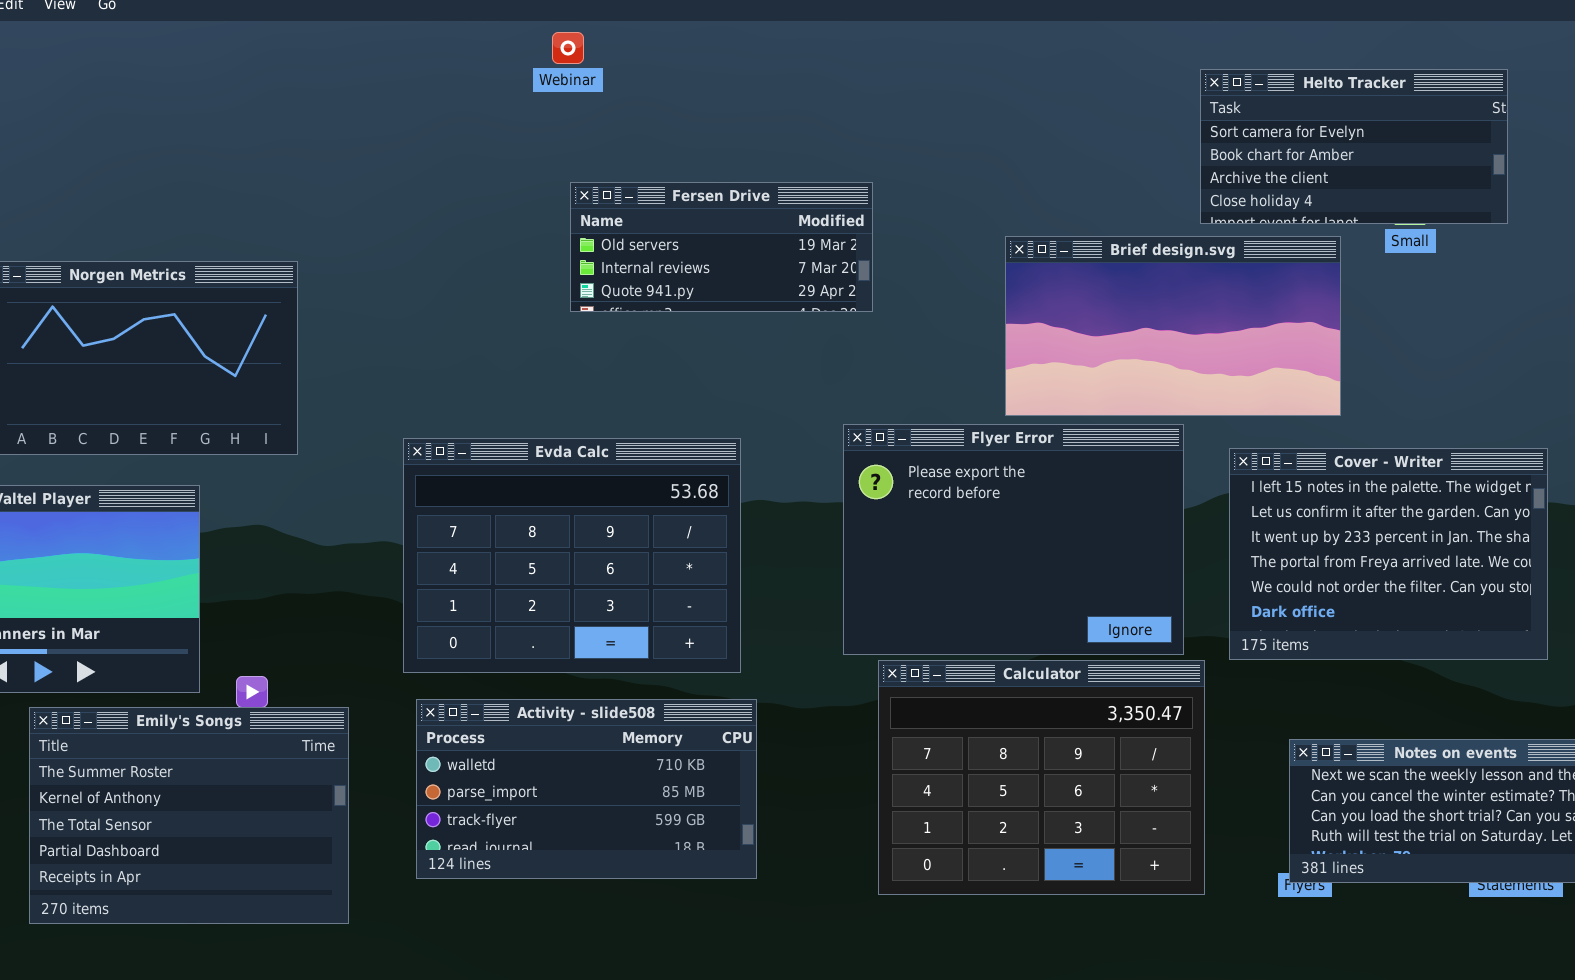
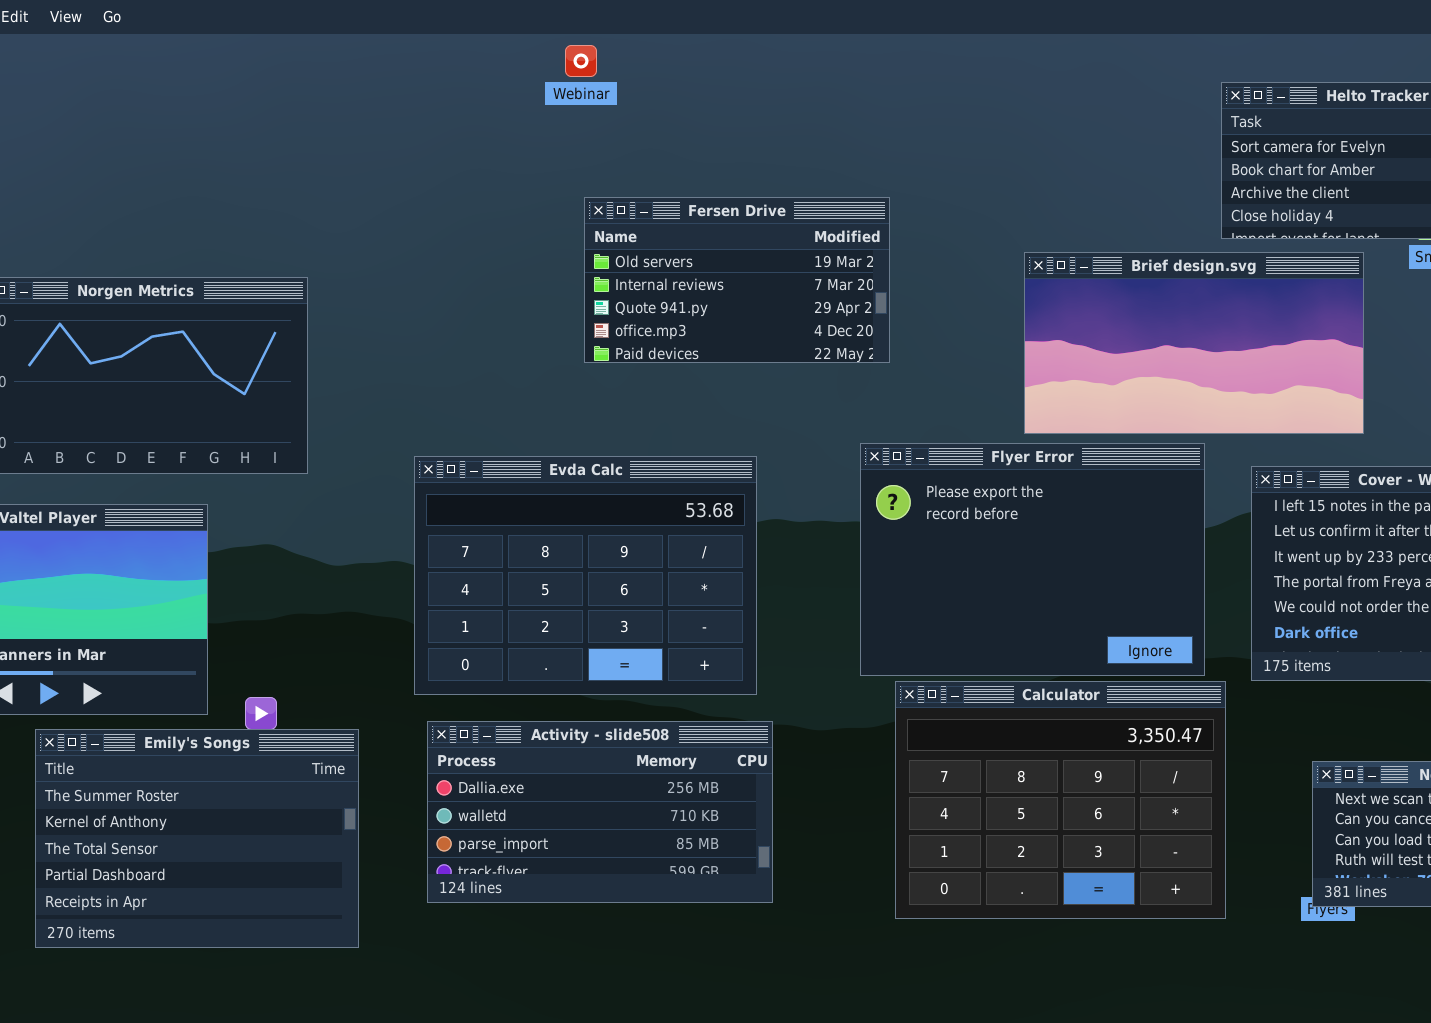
Fersen Drive: [570,182,873,312] -> [584,197,890,363], resized
Activity - slide508: [416,699,757,879] -> [427,721,773,903], scrolled up 1 row

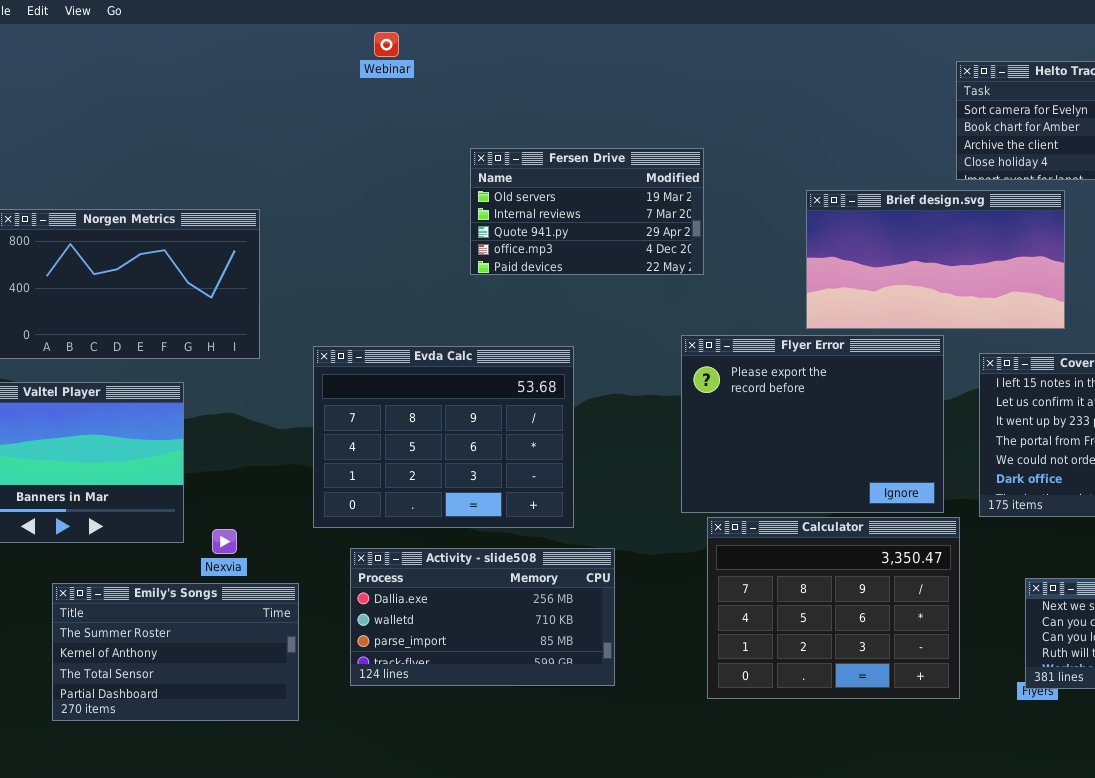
Webinar: [565,45,597,77] -> [374,32,399,57], moved
Evda Calc: [414,456,757,695] -> [313,346,574,528], moved
Emily's Songs: [35,729,359,948] -> [52,583,299,721], resized

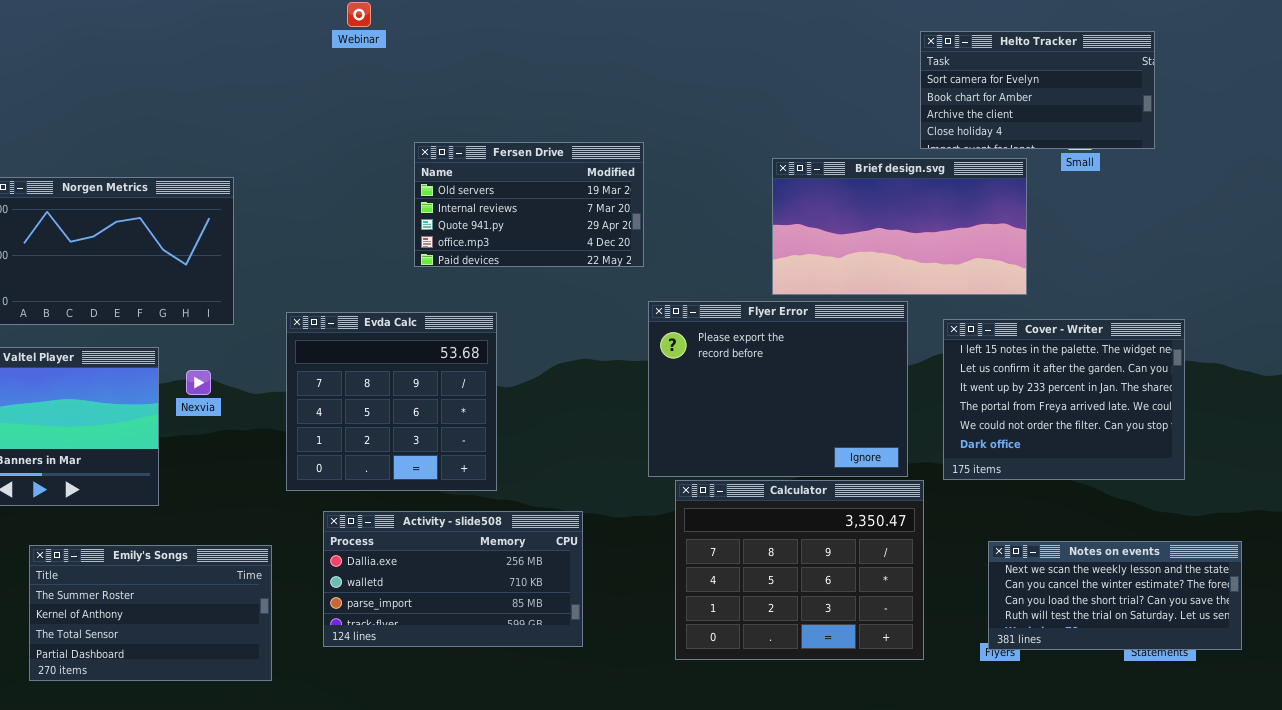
Fersen Drive: [470,148,704,275] -> [414,142,644,267], moved
Evda Calc: [313,346,574,528] -> [286,312,497,491], resized
Nexvia: [212,529,237,554] -> [186,370,211,395], moved

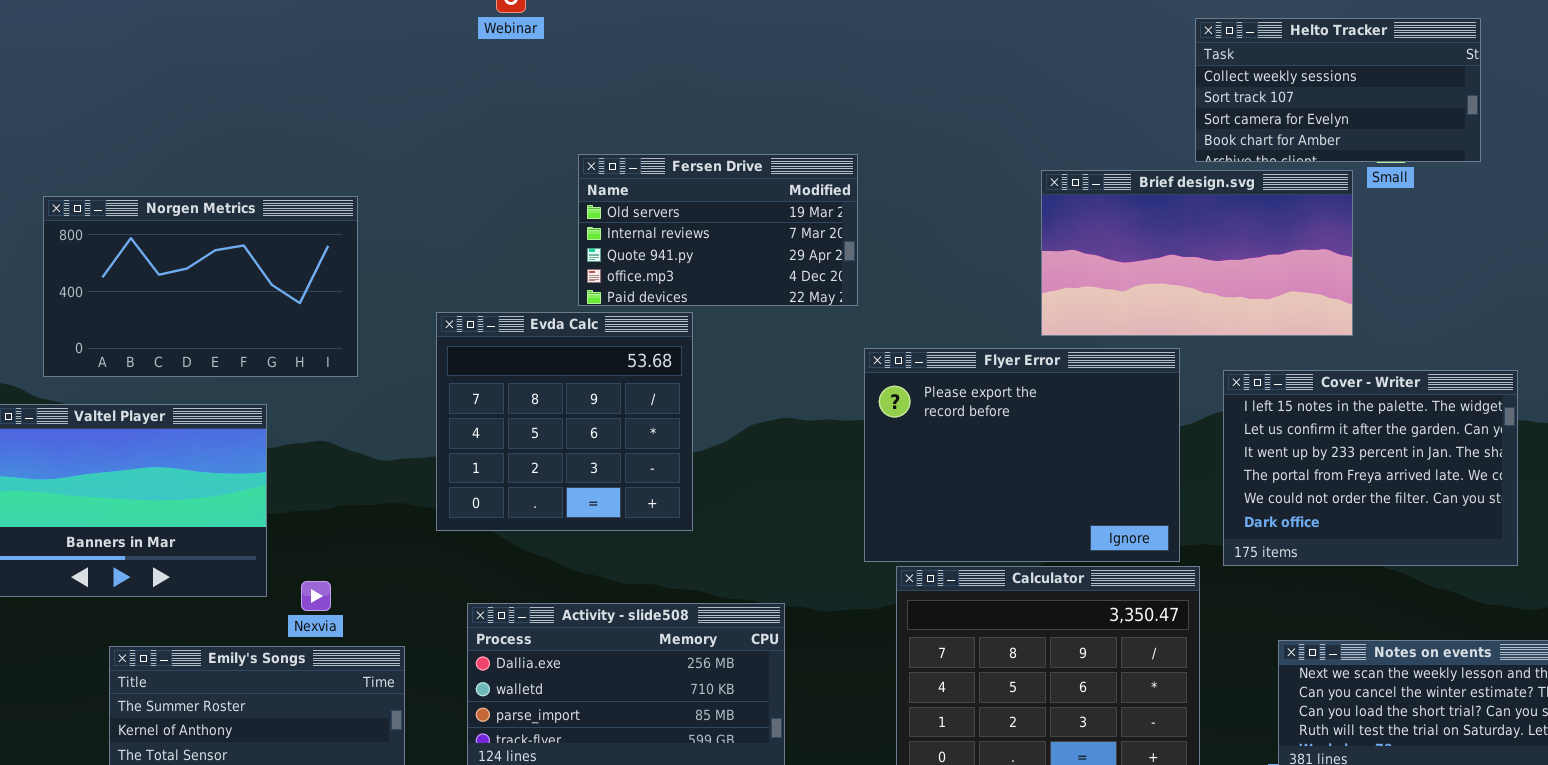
Helto Tracker: [920,31,1155,149] -> [1195,18,1481,162], scrolled up 2 rows
Brief design.svg: [772,158,1027,295] -> [1041,170,1353,336], moved
Evda Calc: [286,312,497,491] -> [436,312,693,531], moved
Nexvia: [186,370,211,395] -> [301,581,331,611], moved

